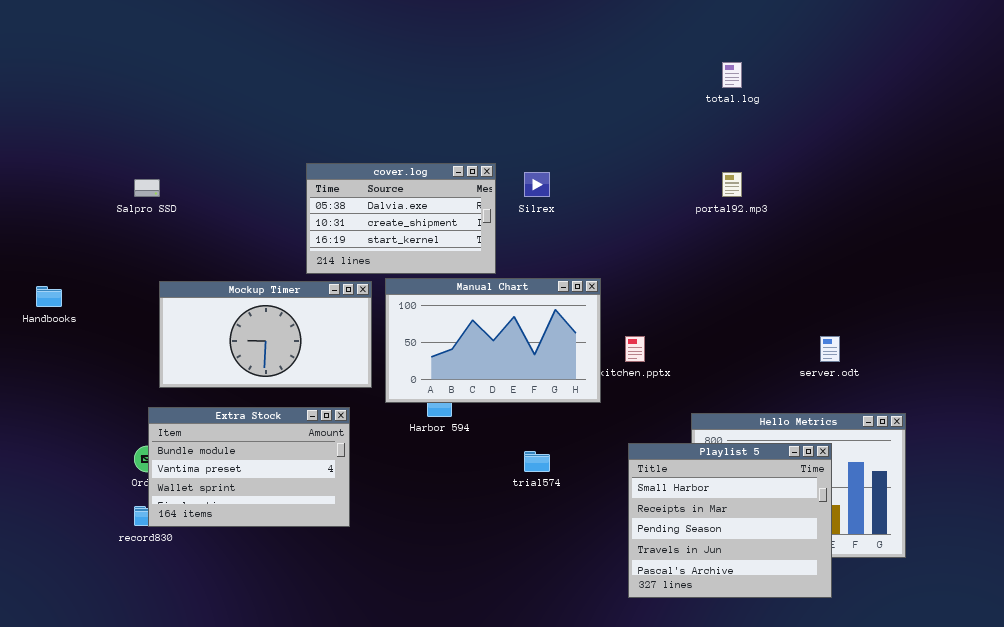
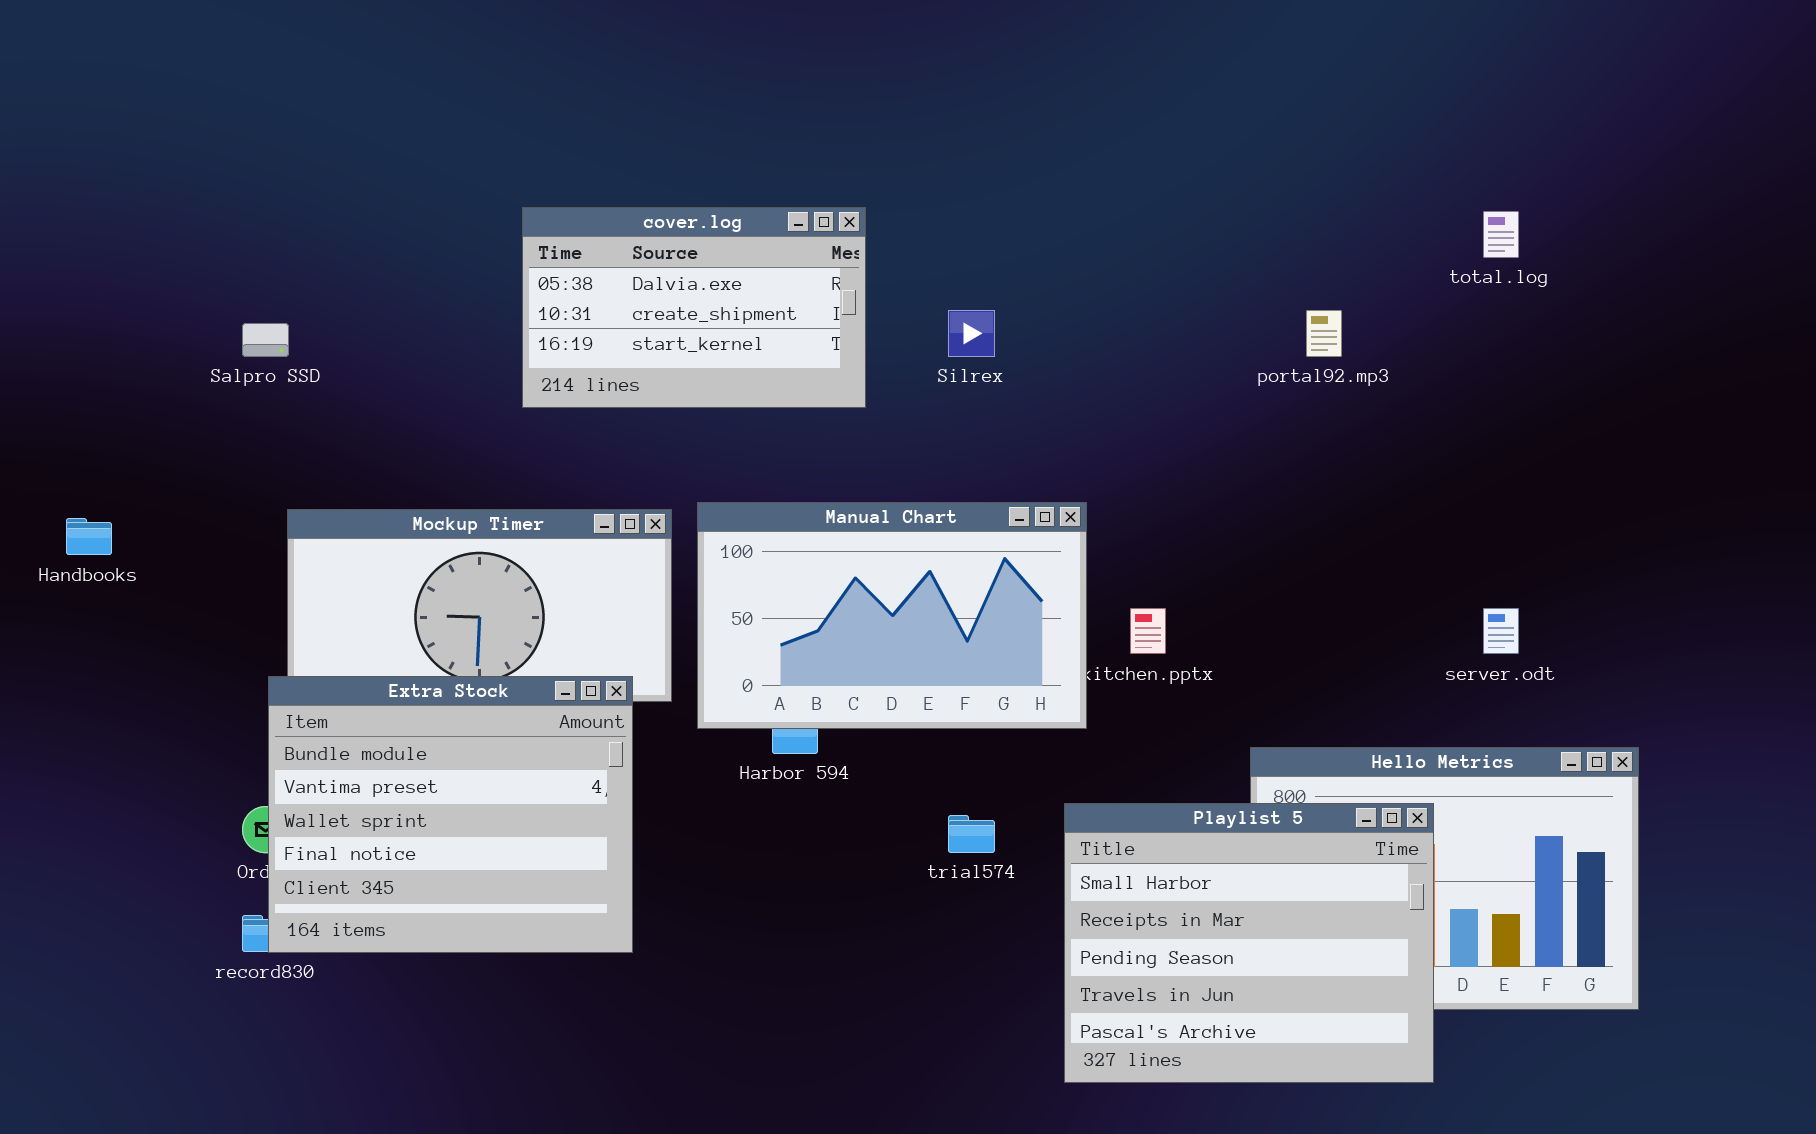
total.log: [722,62,742,88] -> [1483,211,1519,258], moved
cover.log: [306,163,496,274] -> [522,207,866,408], moved
Extra Stock: [148,407,350,527] -> [268,676,633,953], resized
Playlist 5: [628,443,832,598] -> [1064,803,1434,1083], moved

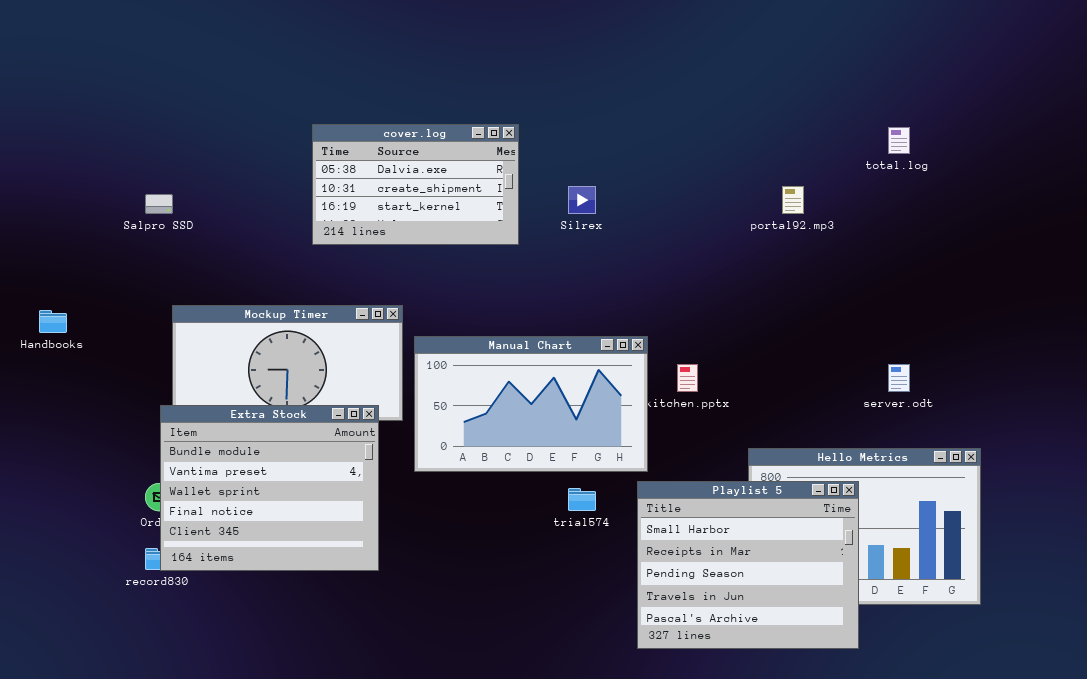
Manual Chart: [697,502,1087,729] -> [414,336,648,472], moved

